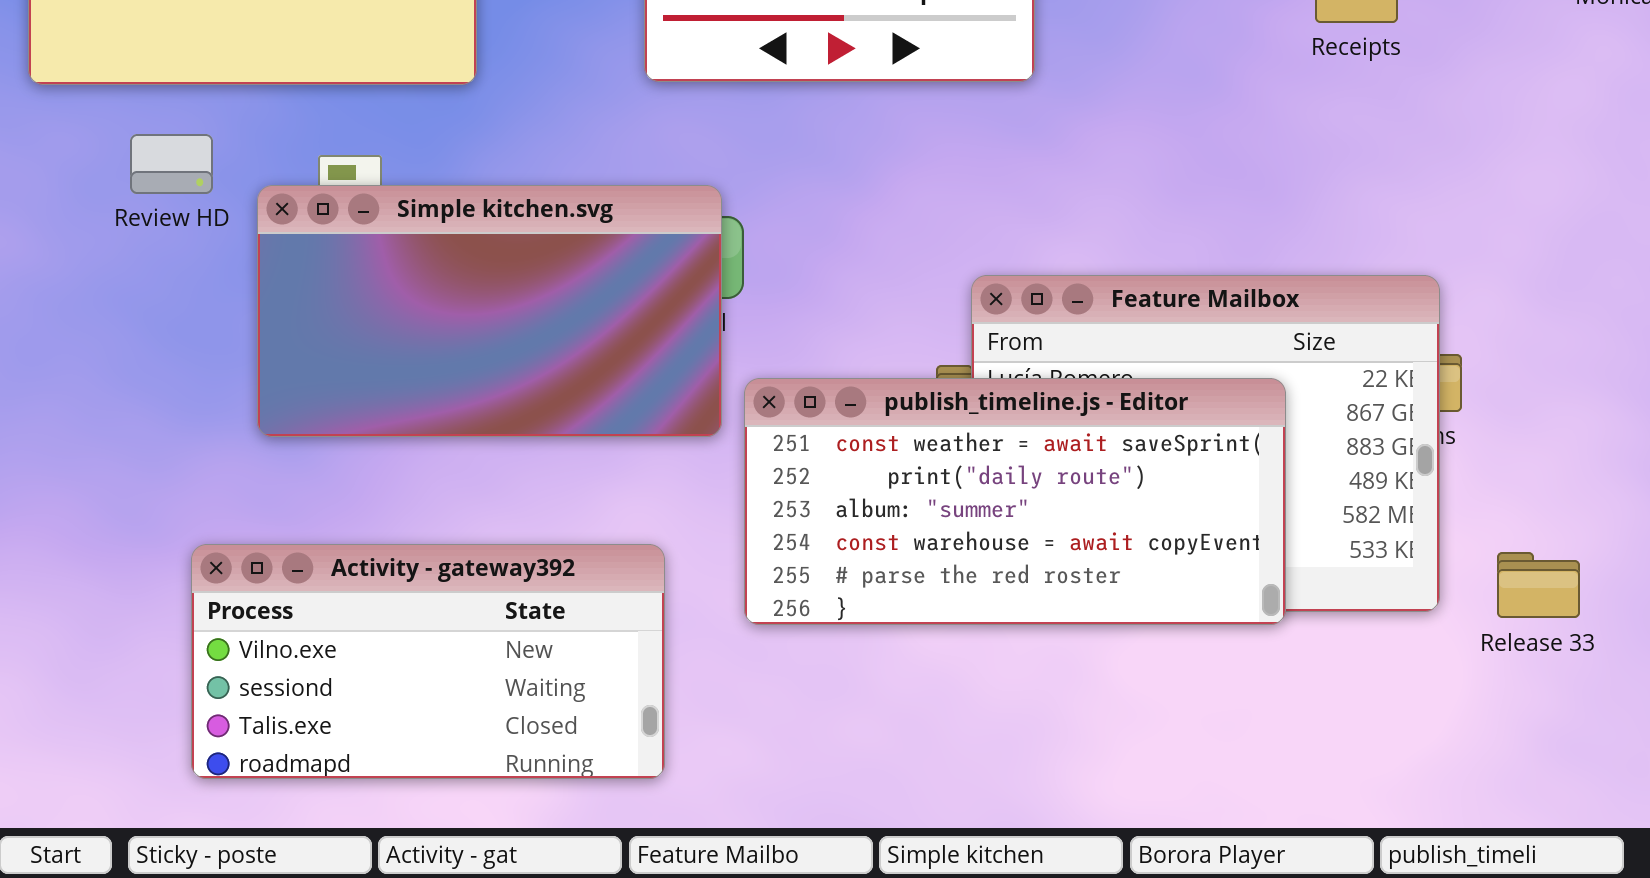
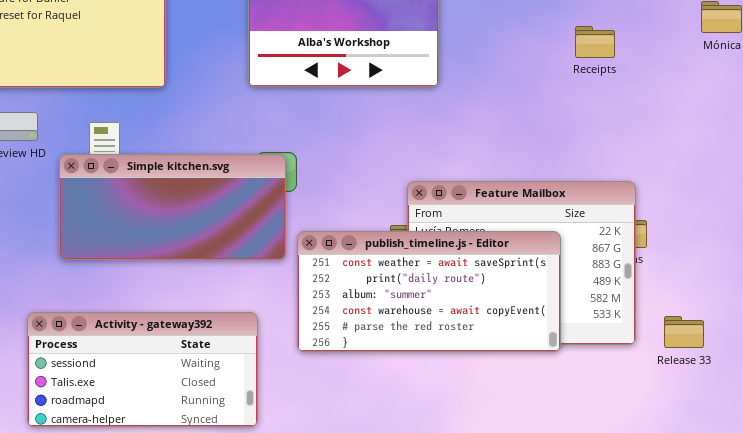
Simple kitchen.svg: [257,185,722,437] -> [59,154,286,260], resized
Activity - gateway392: [191,544,665,779] -> [27,312,258,427], scrolled down 1 row

